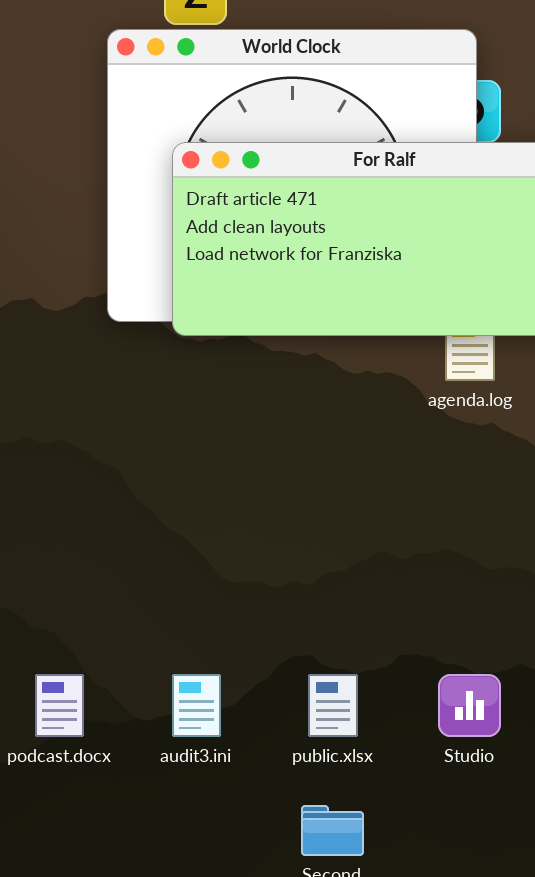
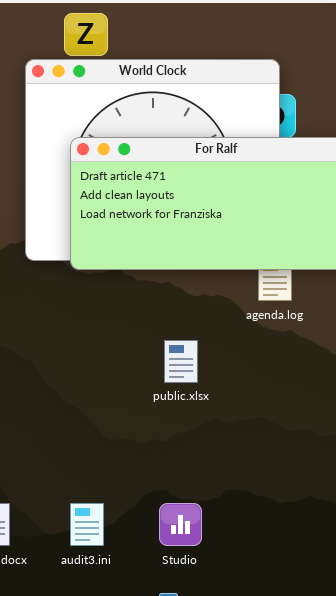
public.xlsx: [308,674,358,737] -> [164,340,198,383], moved
Studio: [438,674,501,737] -> [159,503,202,546], moved

